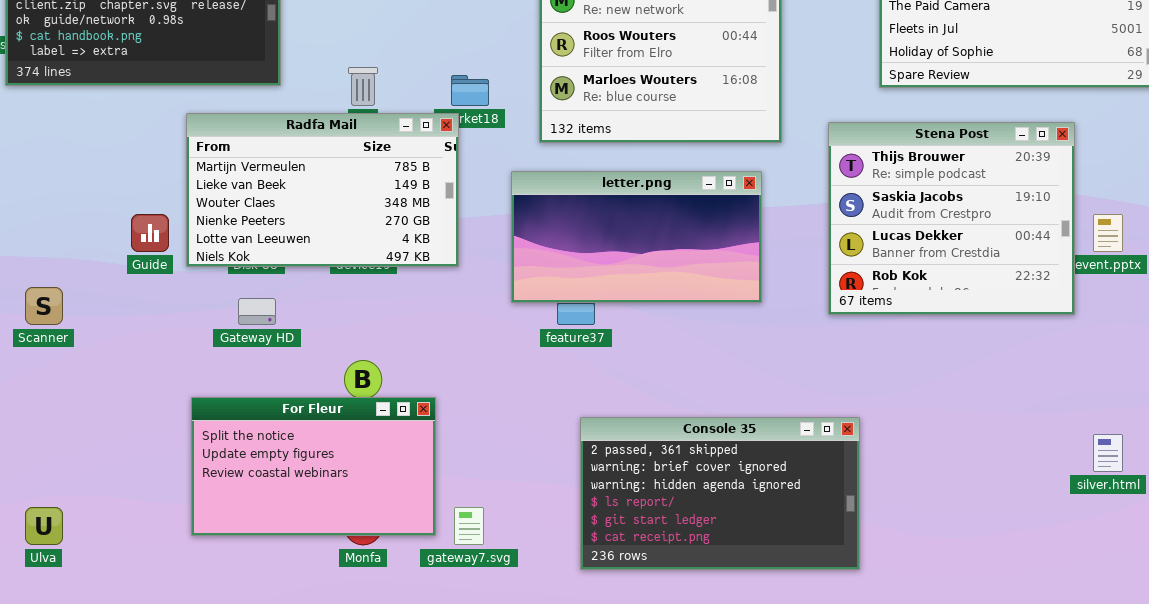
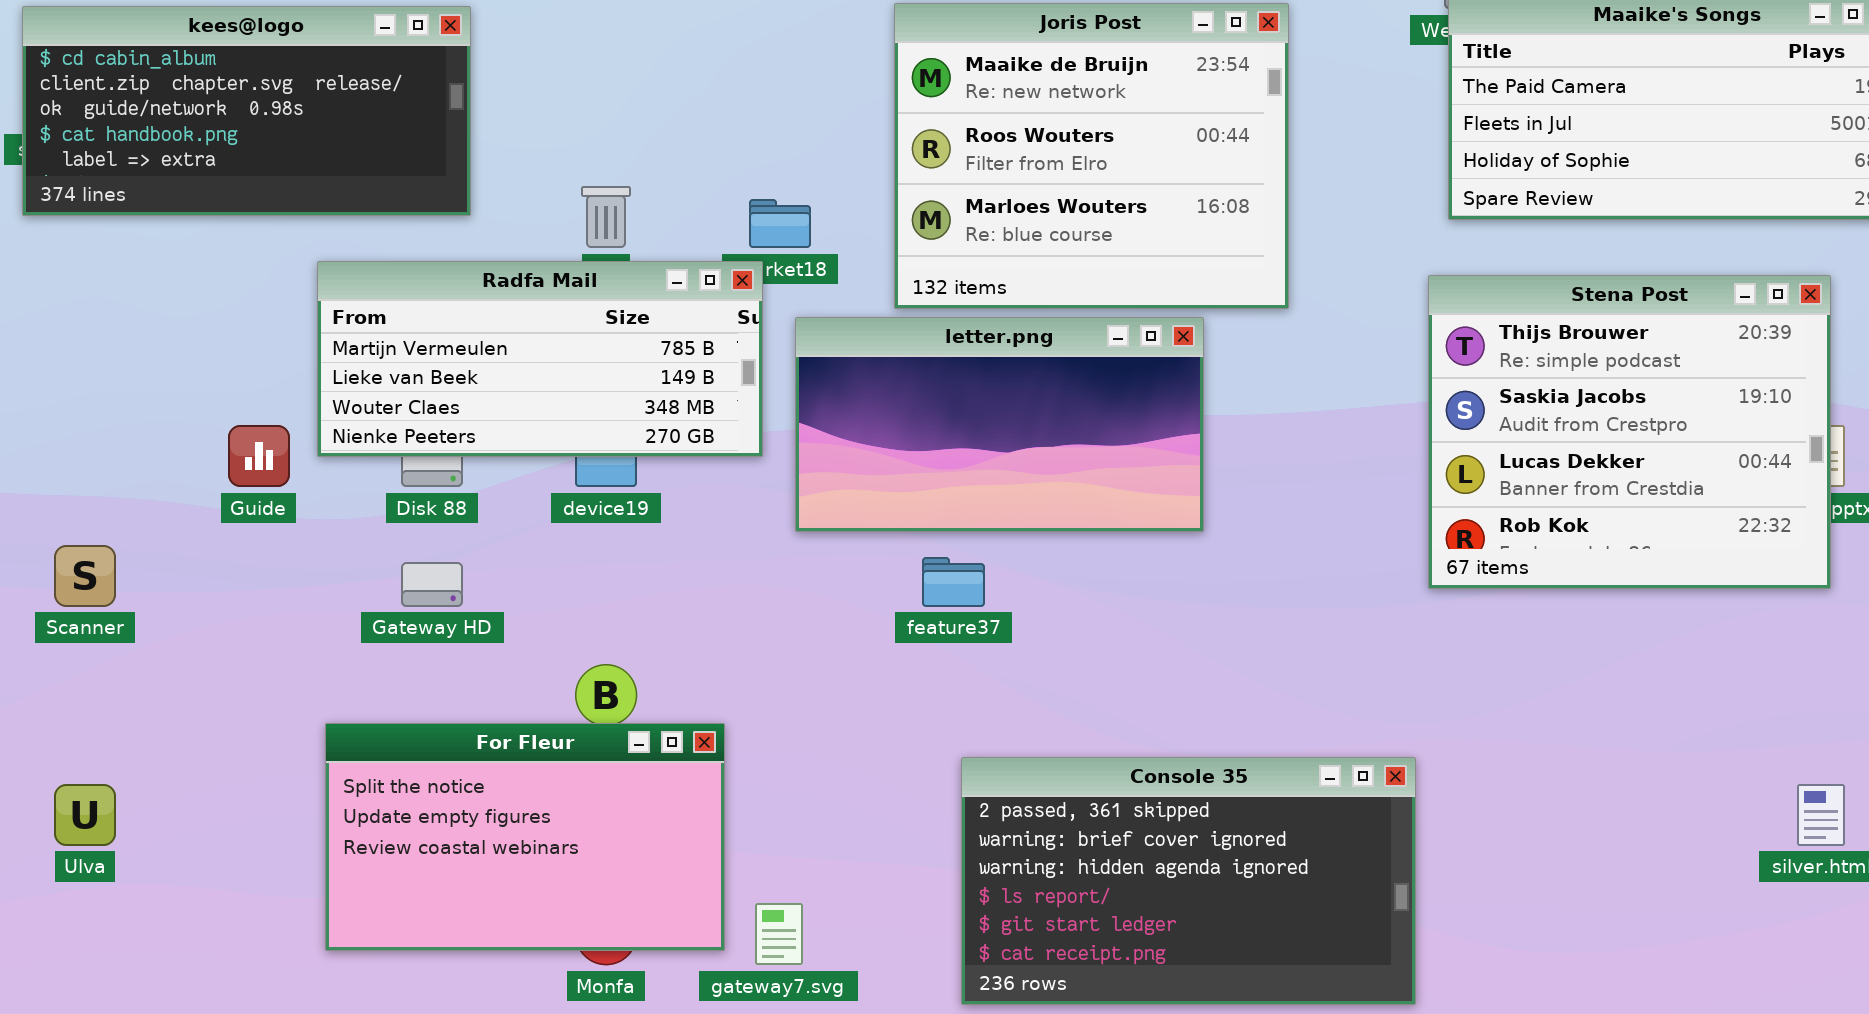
Radfa Mail: [186,113,459,267] -> [317,261,763,457], resized
Stena Post: [828,122,1075,315] -> [1428,275,1831,589], moved
letter.png: [511,171,762,303] -> [795,317,1204,532], moved
Ulva: [25,507,63,545] -> [54,784,116,846], moved

